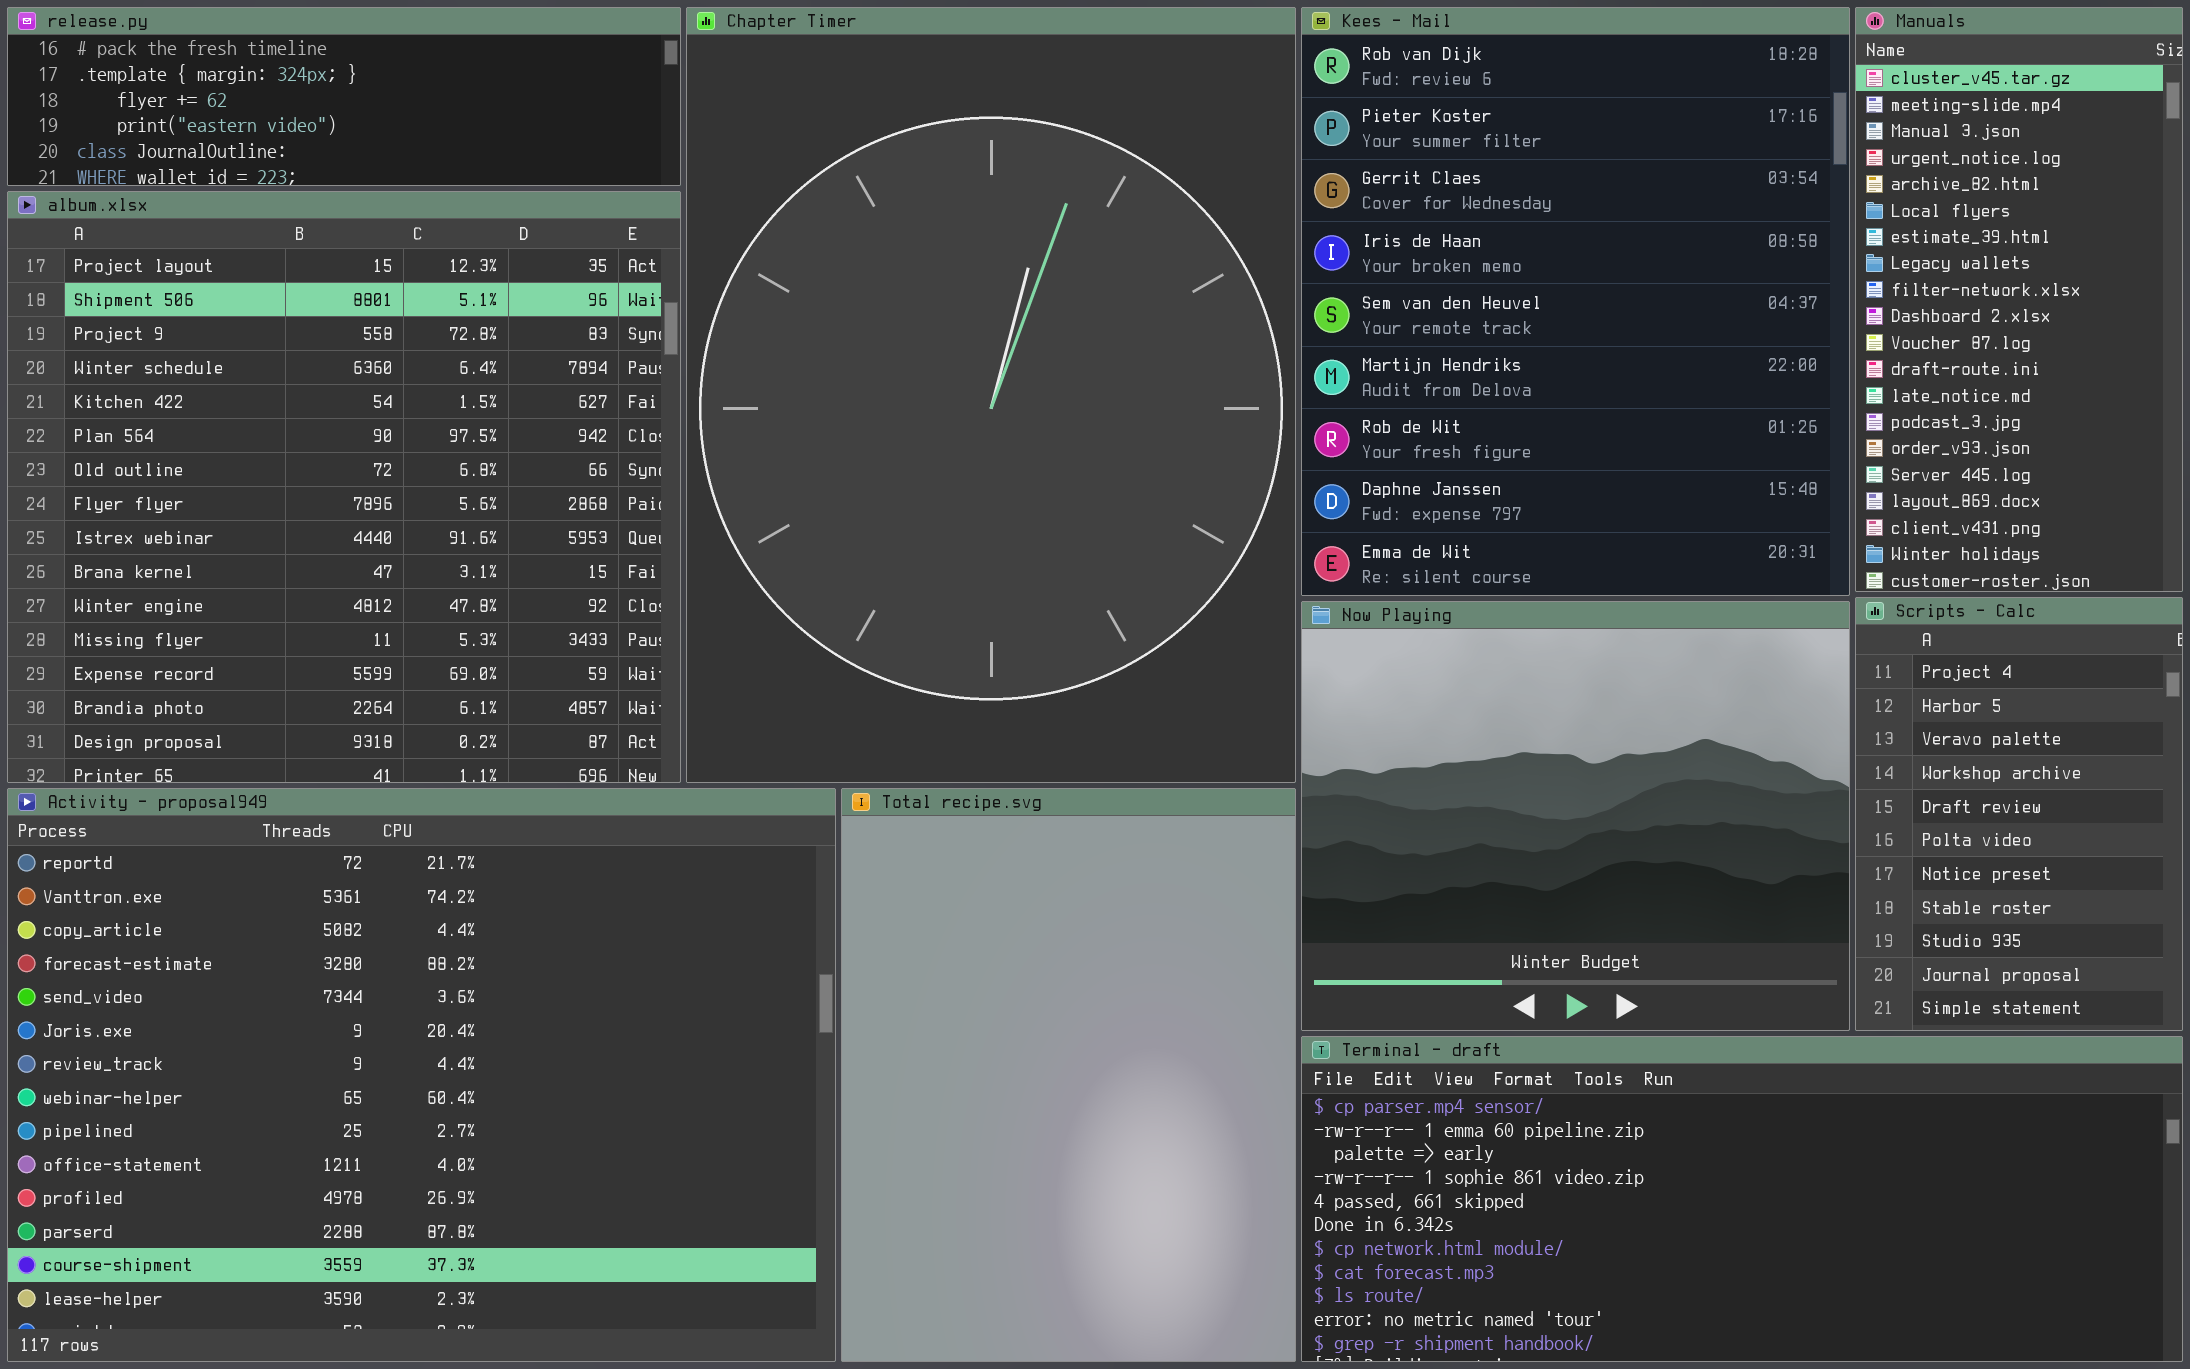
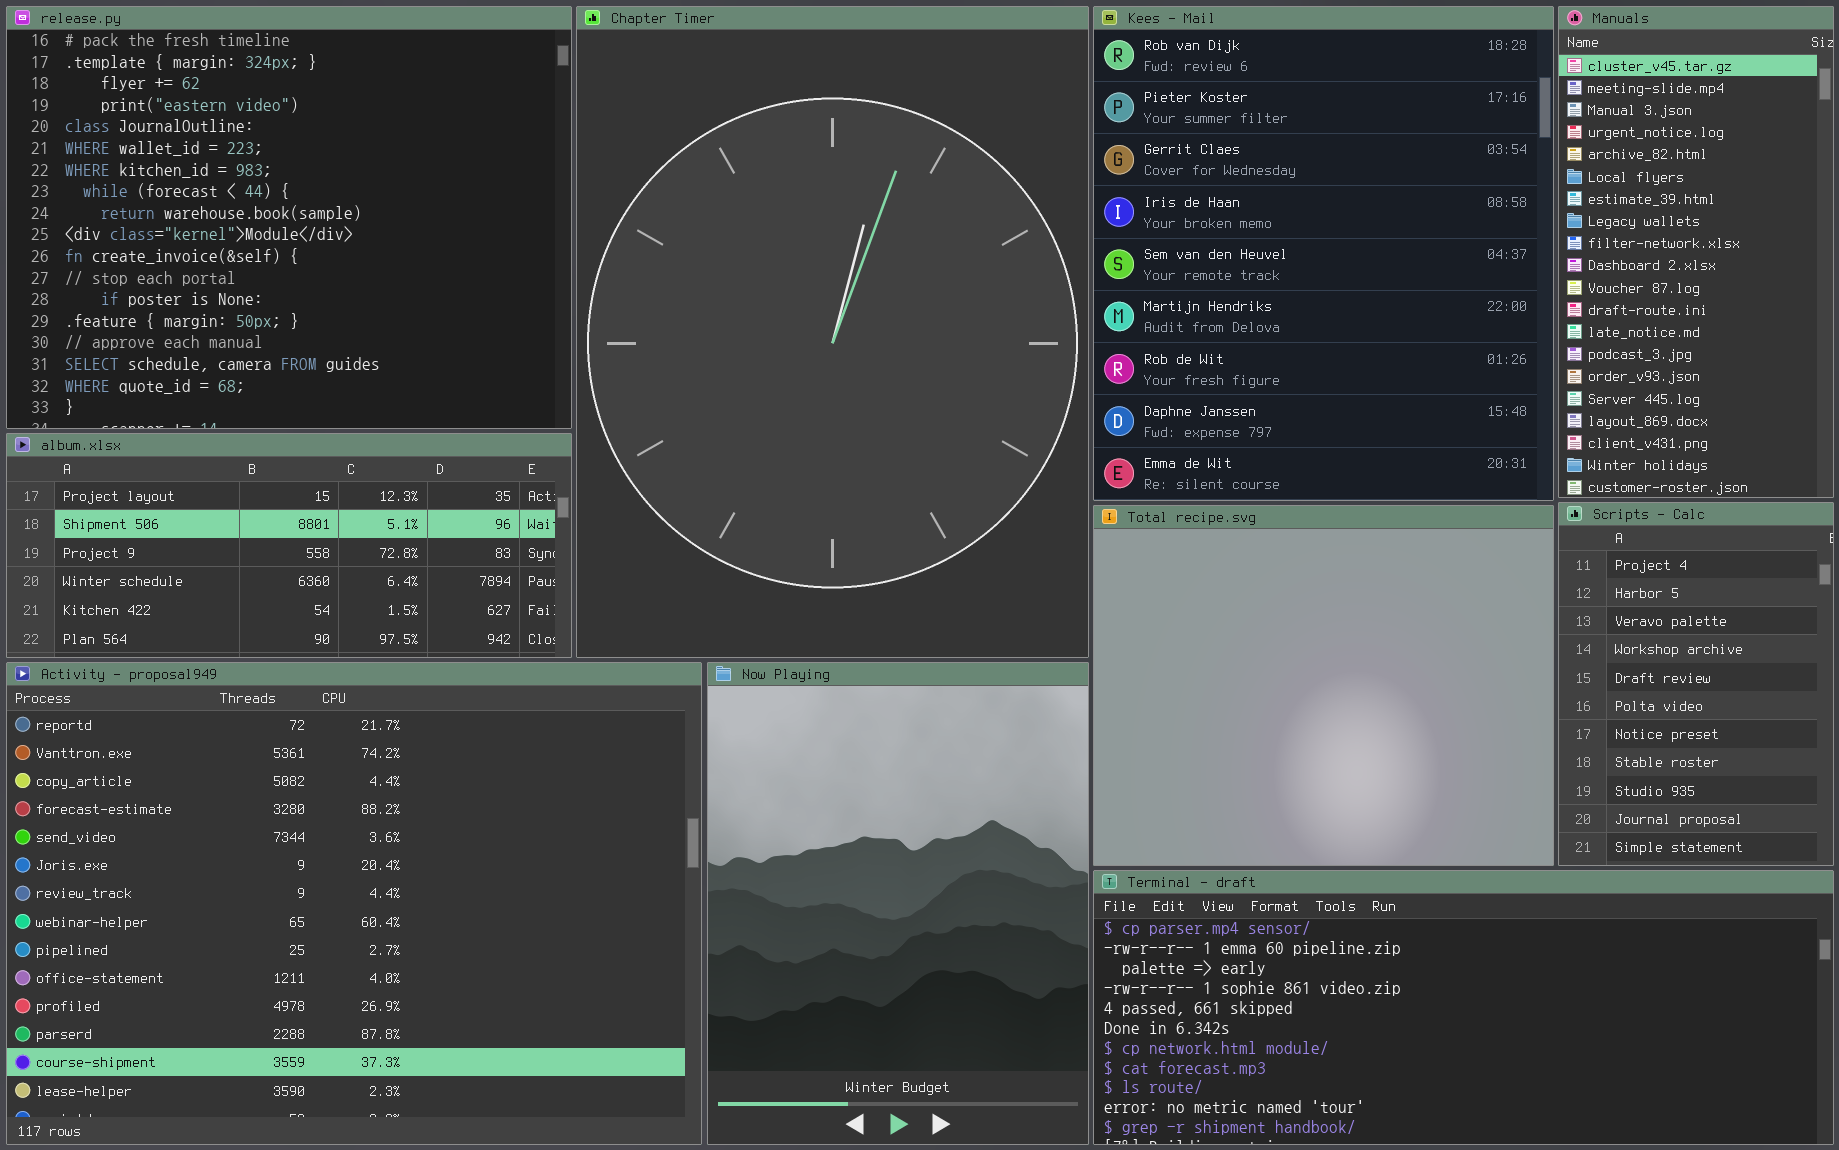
release.py: [7,7,681,186] -> [6,6,572,429], resized
album.xlsx: [7,191,681,783] -> [6,433,572,658], resized
Now Playing: [1301,601,1850,1031] -> [707,662,1089,1145], moved, resized
Total recipe.svg: [841,788,1296,1362] -> [1093,505,1554,866], moved, resized

